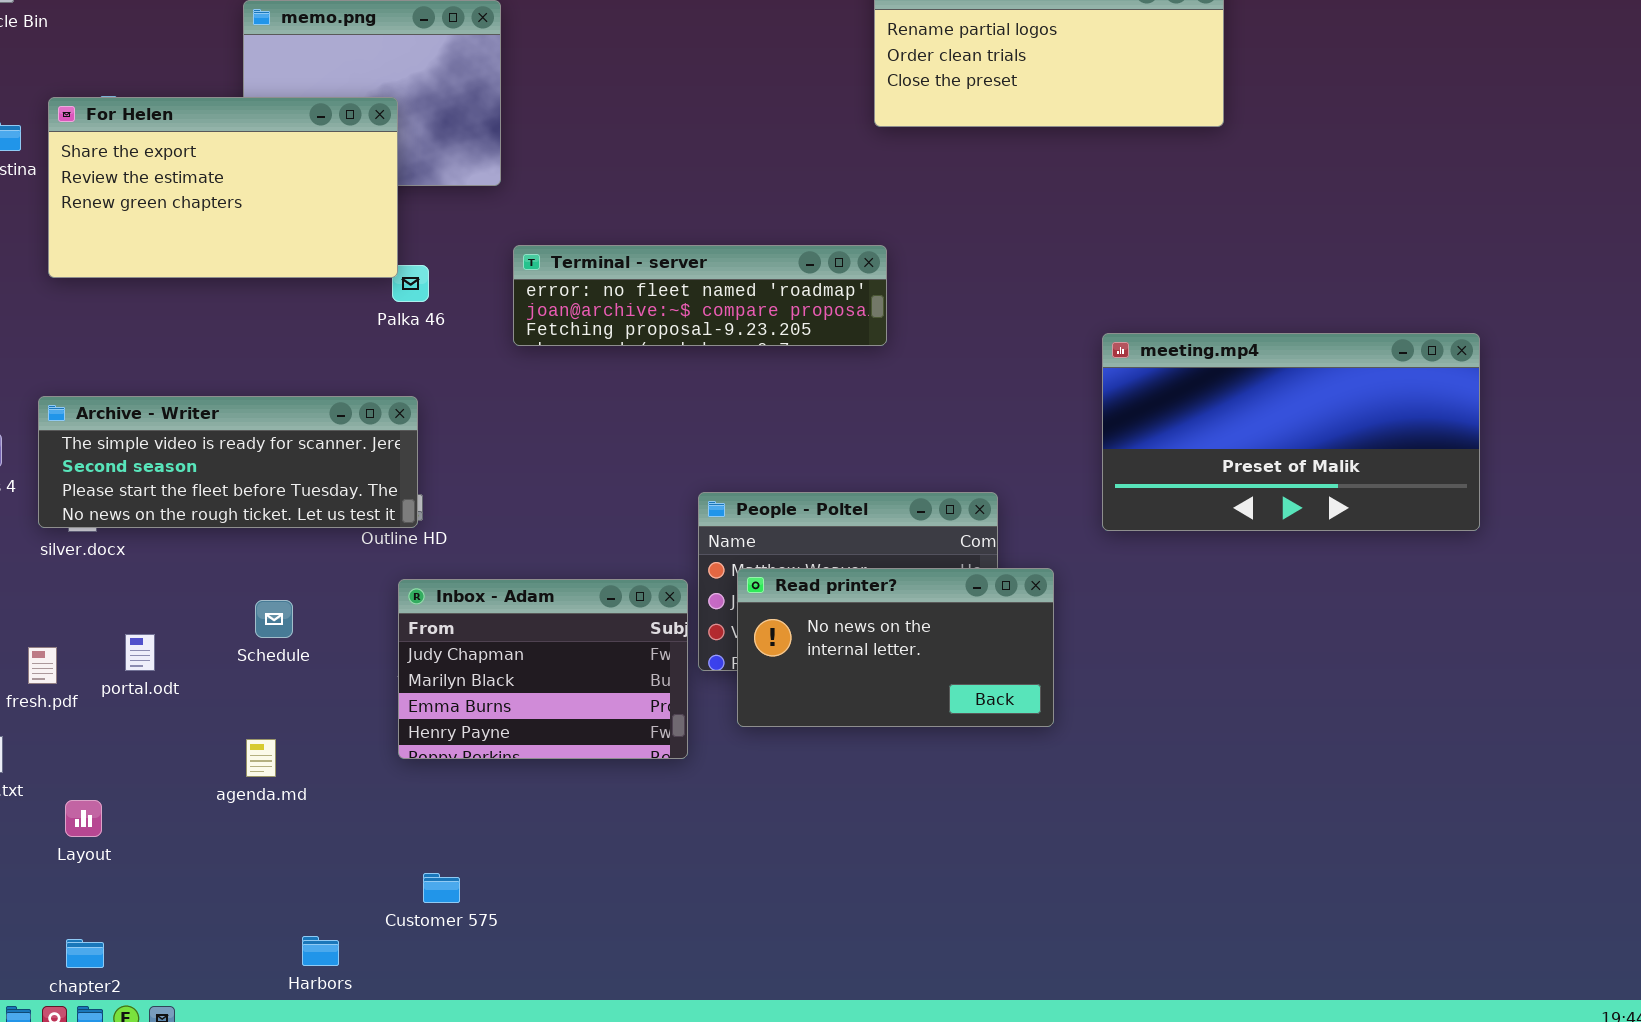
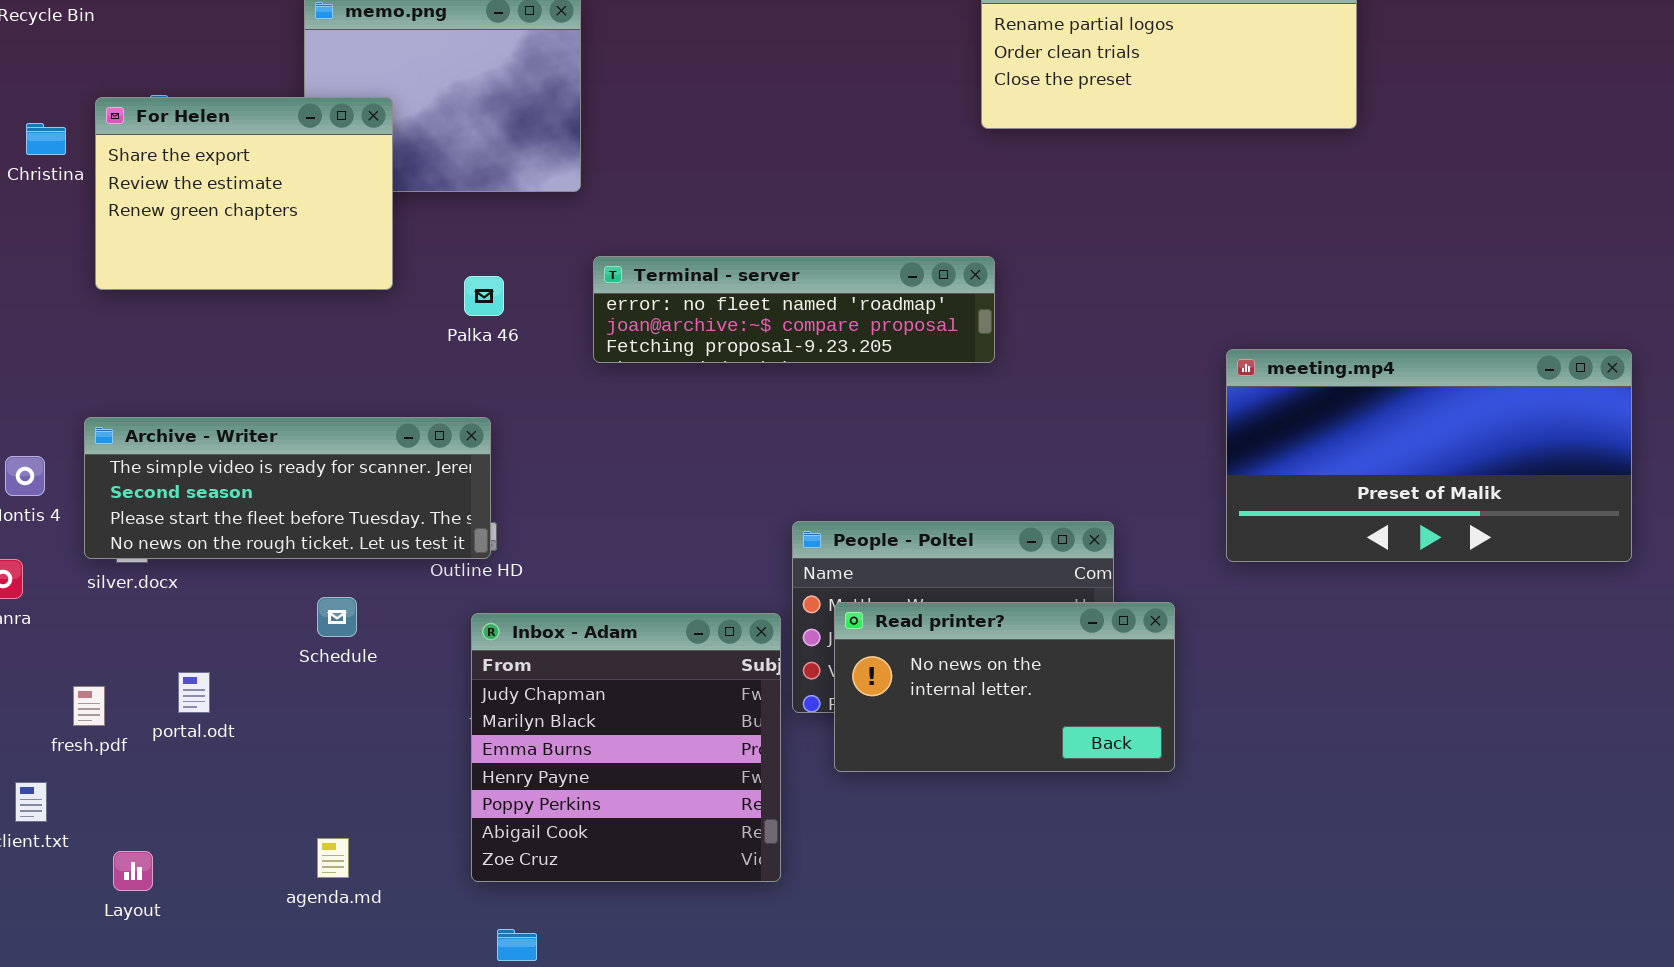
For Helen: [48,97,398,278] -> [95,97,393,290], resized
Inbox - Adam: [398,579,688,759] -> [471,613,781,882], resized
Schedule: [255,600,293,638] -> [317,597,357,637], moved
agenda.md: [246,739,276,777] -> [317,838,349,878], moved

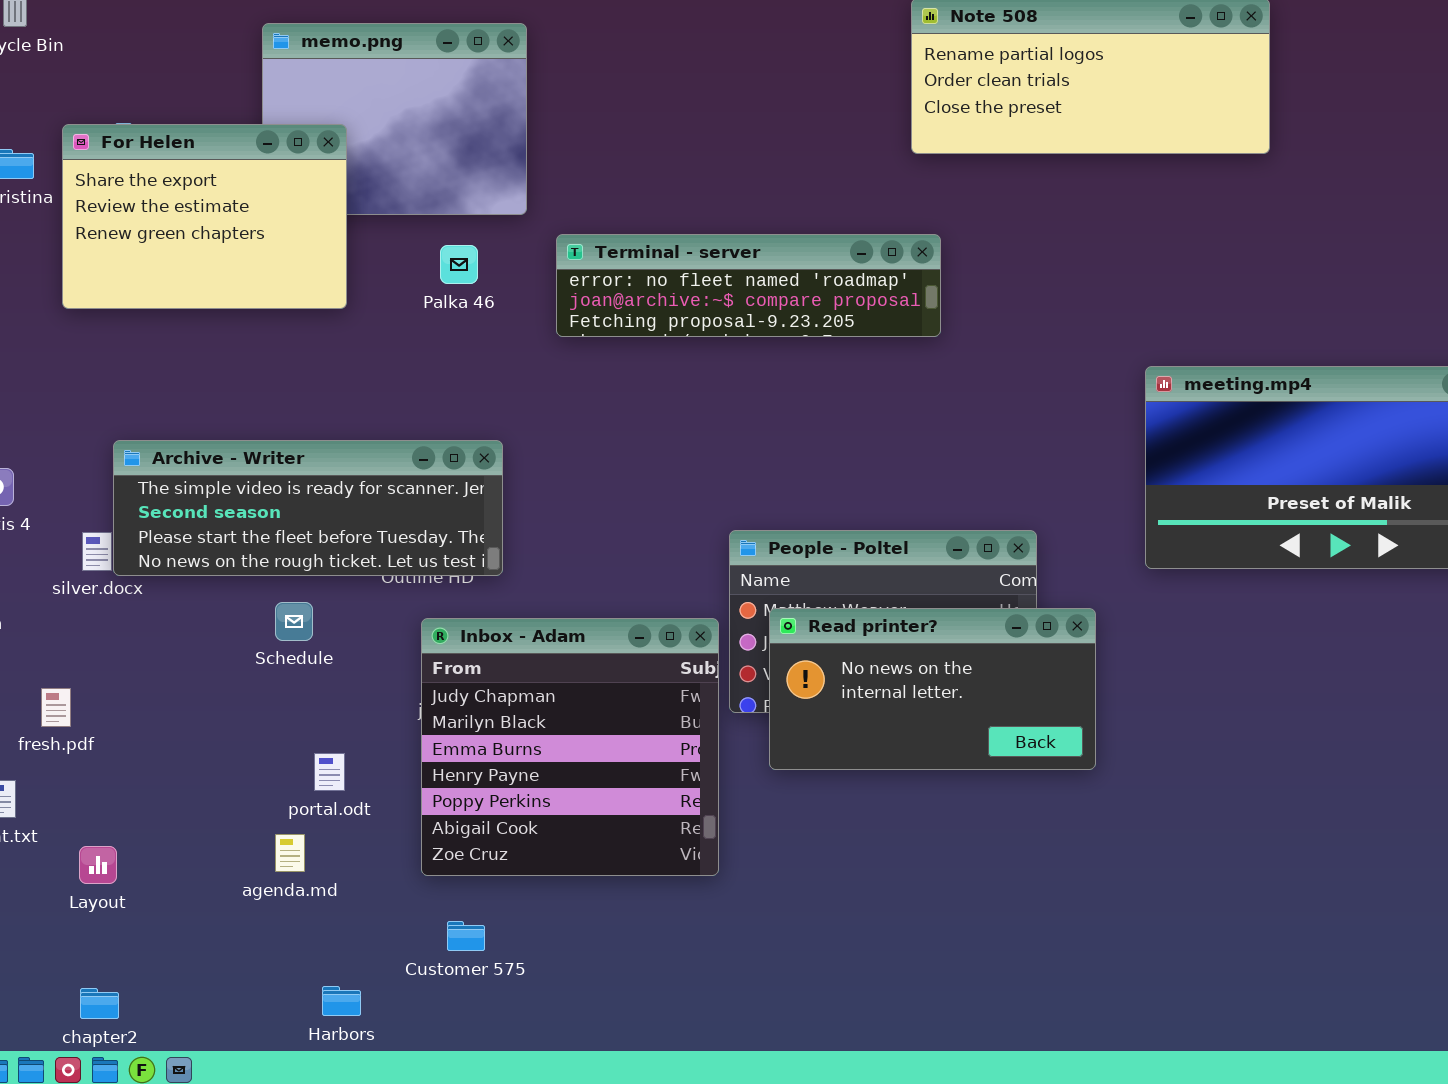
Terminal - server: [593,256,995,363] -> [556,234,941,337], moved
Palka 46: [464,276,504,316] -> [440,245,478,284], moved
Archive - Writer: [84,417,491,559] -> [113,440,503,576], moved
portal.odt: [178,672,210,713] -> [314,753,345,791], moved

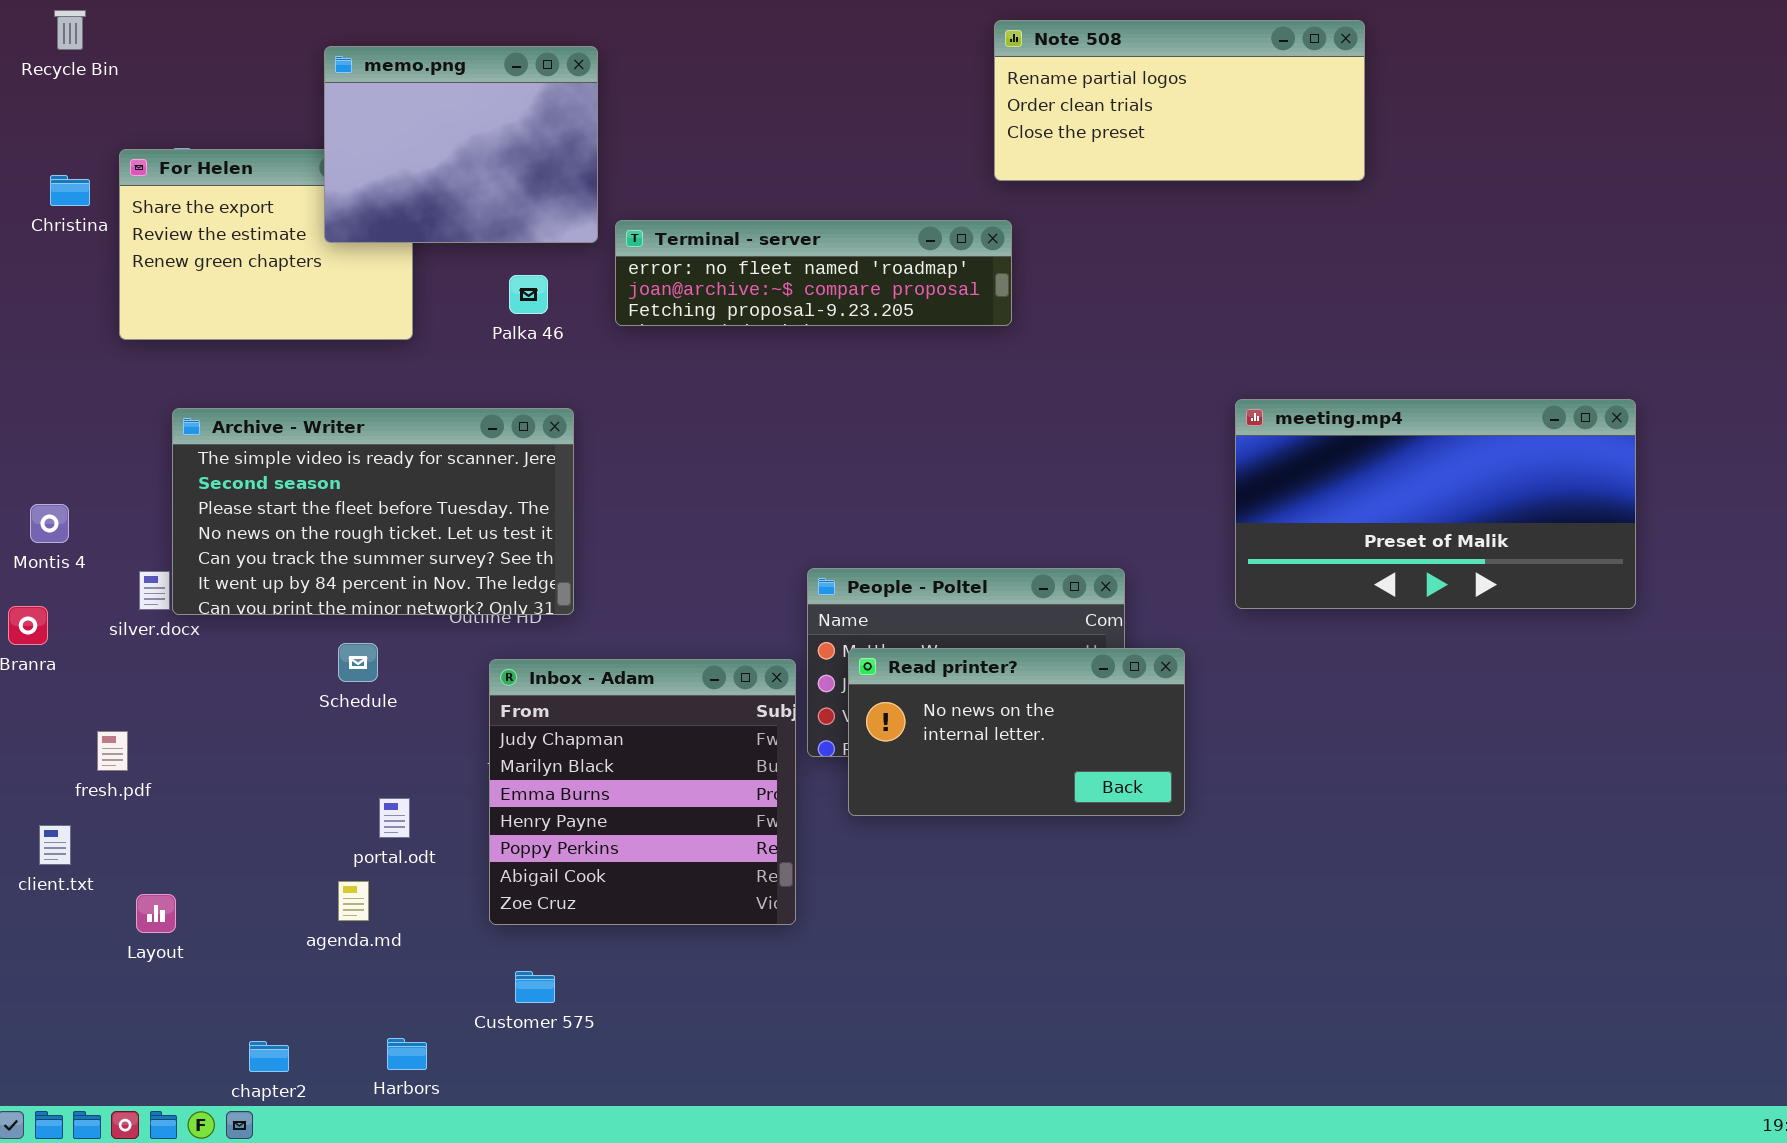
memo.png: [262,23,527,215] -> [324,46,598,243], raised
Terminal - server: [556,234,941,337] -> [615,220,1012,326], moved
Archive - Writer: [113,440,503,576] -> [172,408,574,615], resized
chapter2: [80,988,119,1019] -> [249,1041,289,1072], moved

